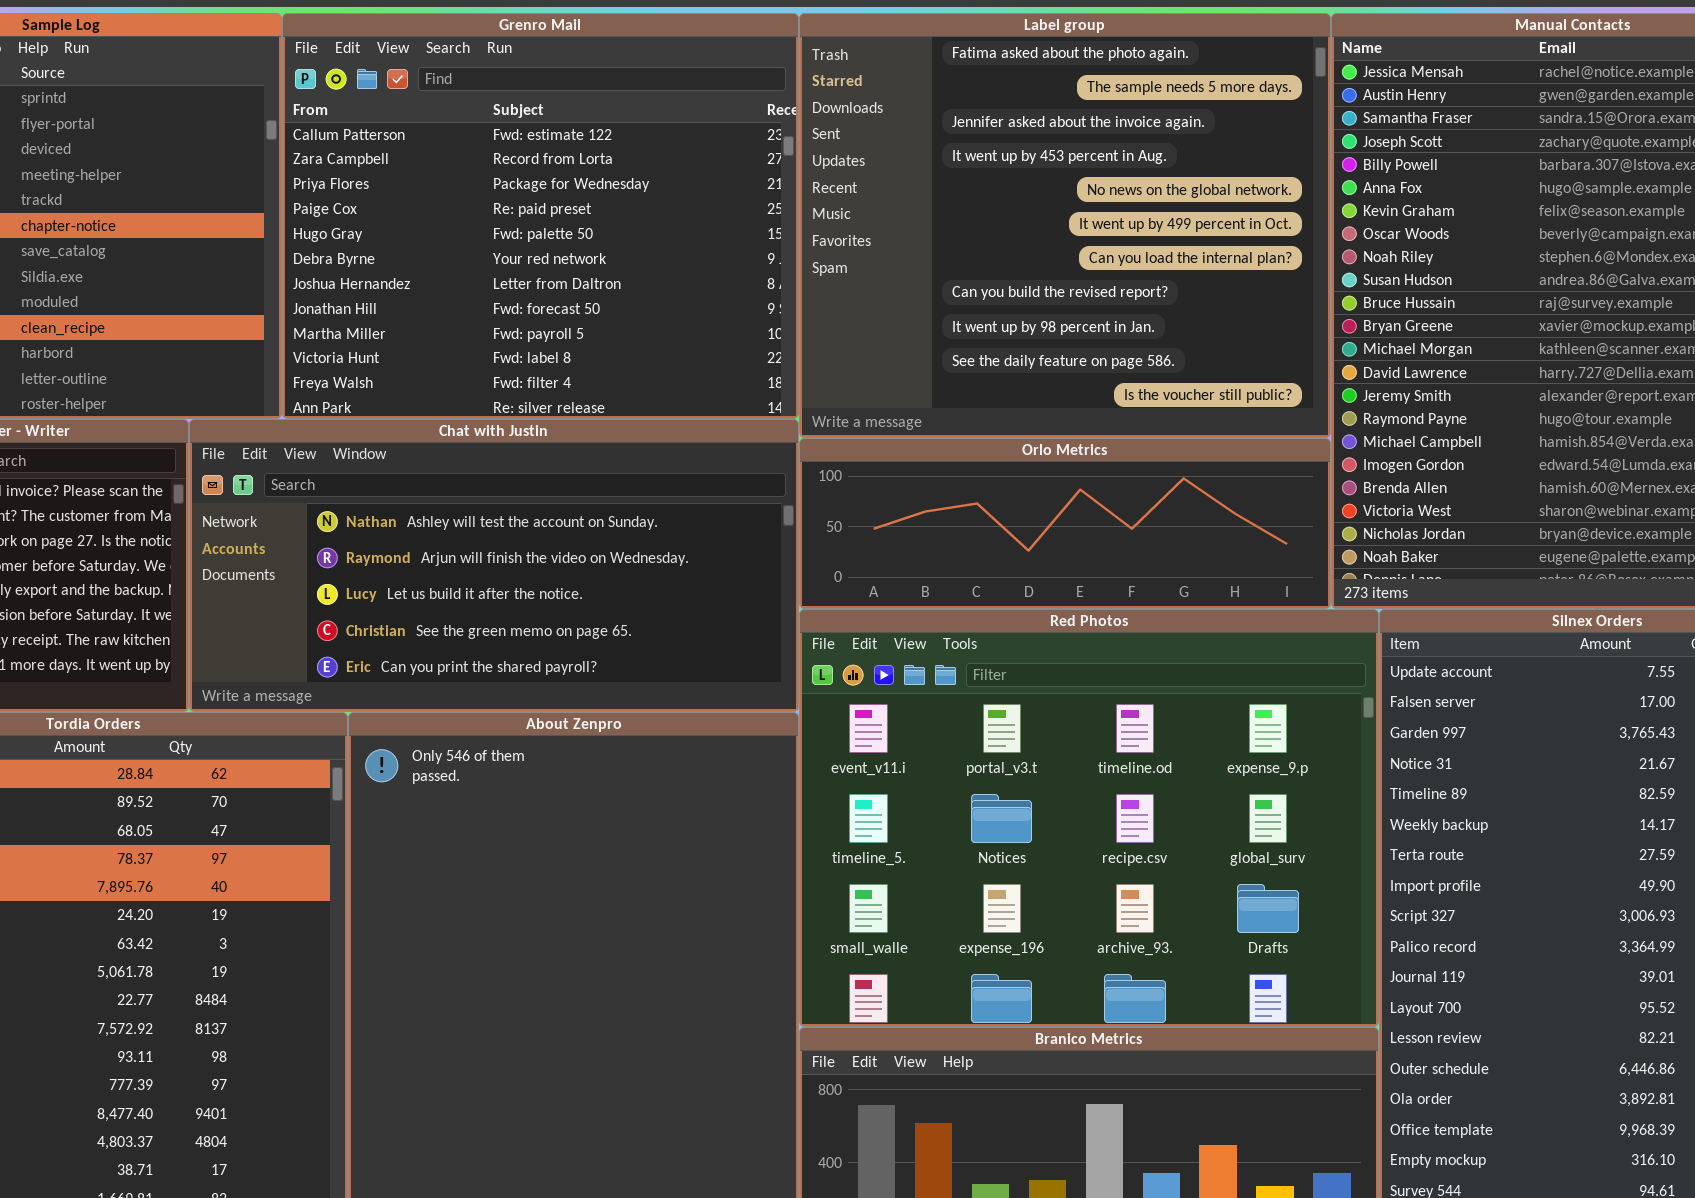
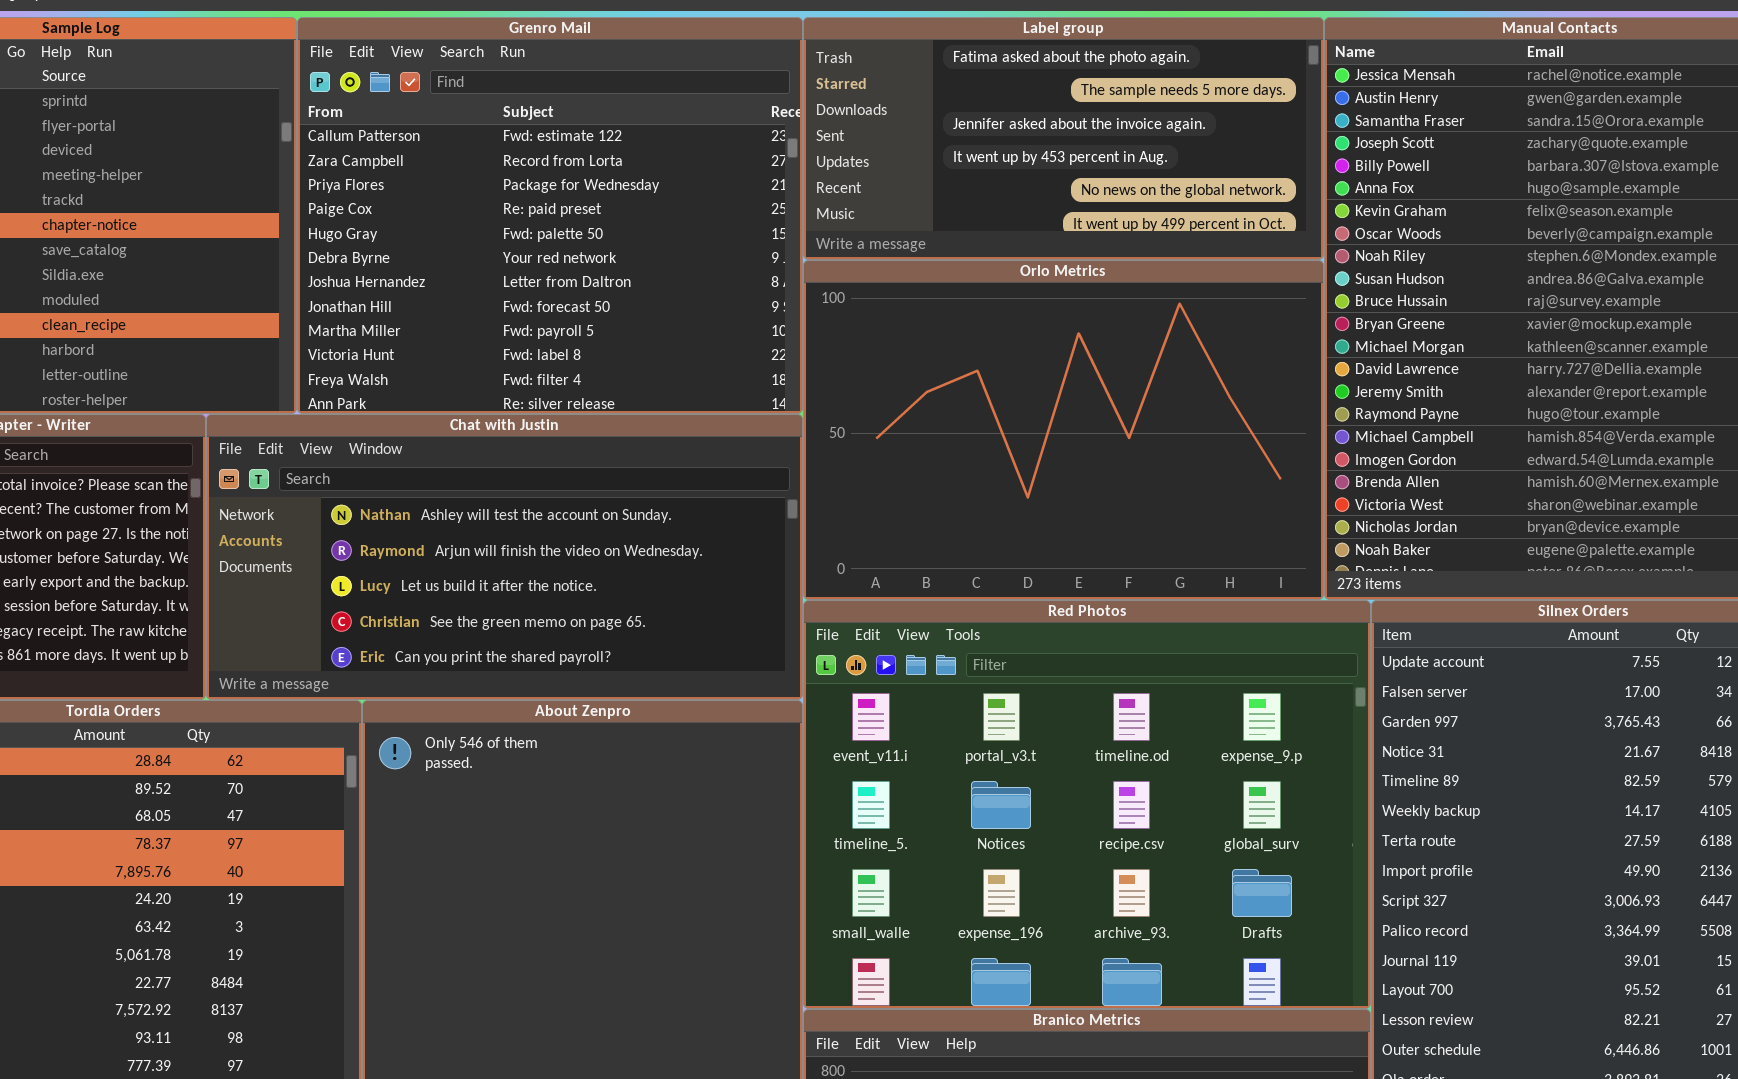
Label group: [799,13,1331,438] -> [803,17,1324,260], resized
Orlo Metrics: [799,438,1331,609] -> [803,260,1324,600], resized

